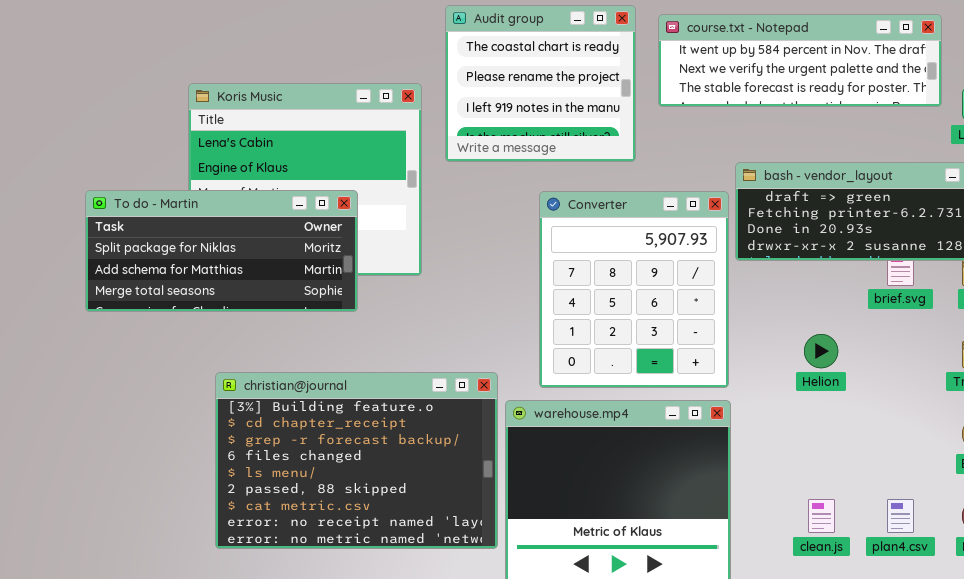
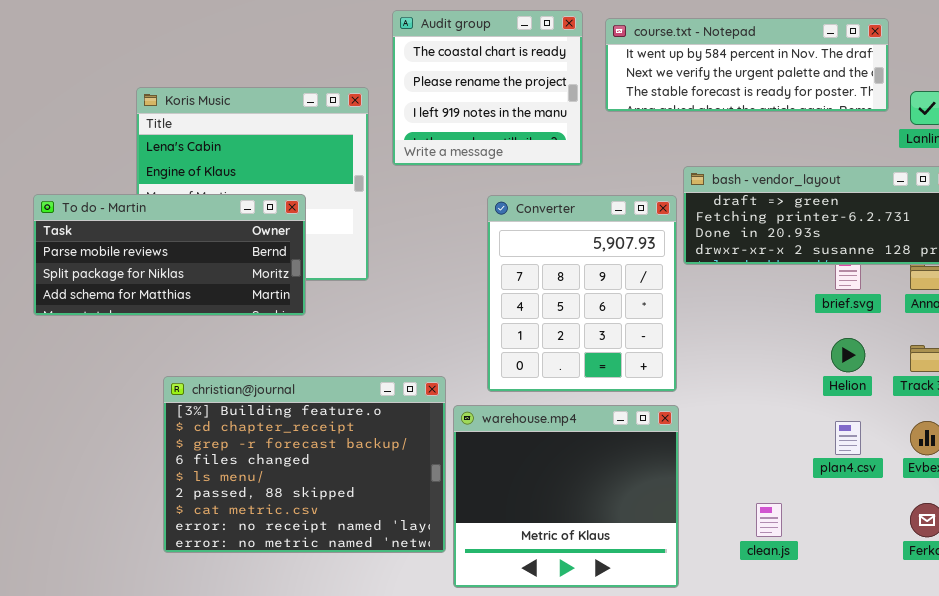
To do - Martin: [85,190,358,312] -> [33,194,306,316], scrolled up 1 row
Helion: [804,334,838,368] -> [831,338,865,372], moved
plan4.csv: [887,499,914,533] -> [835,421,861,455], moved

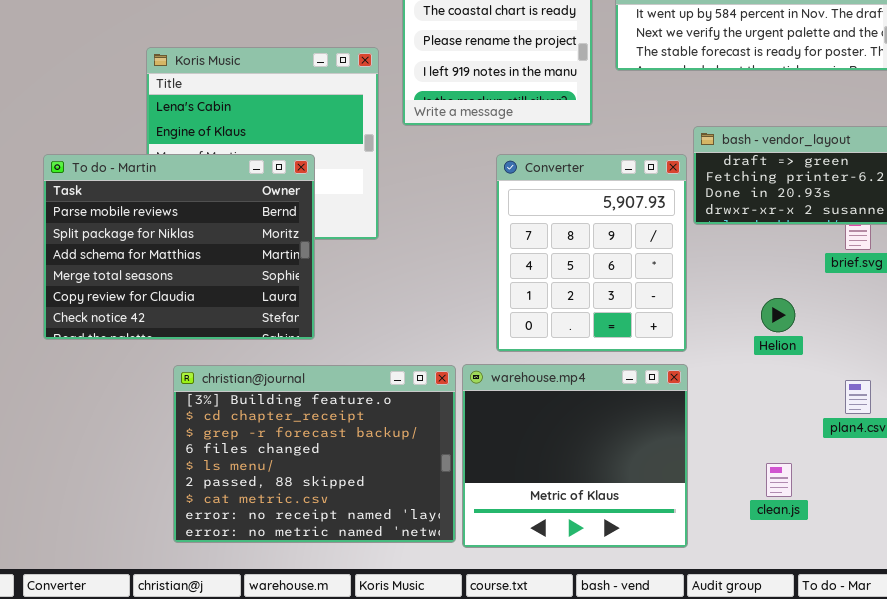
To do - Martin: [33,194,306,316] -> [43,154,315,340], resized
Helion: [831,338,865,372] -> [761,298,795,332], moved
christian@journal: [163,376,446,553] -> [173,365,456,543], moved

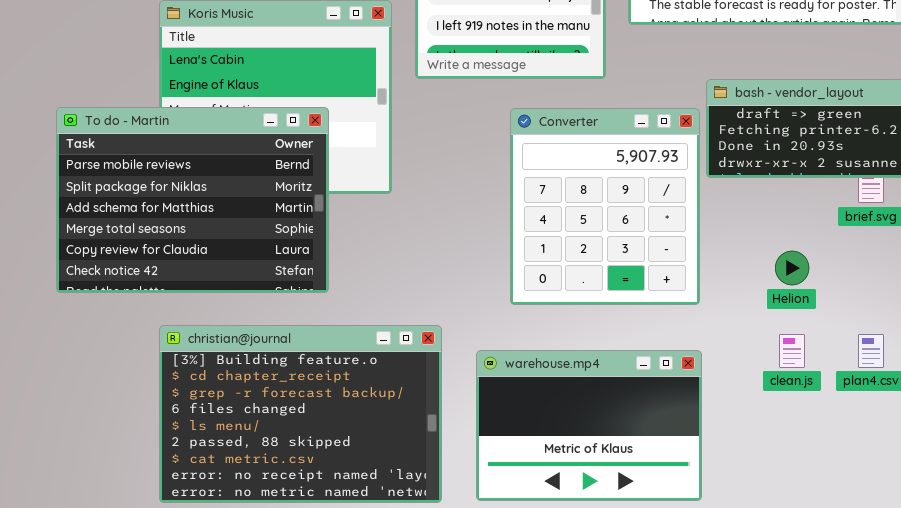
warehouse.mp4: [462,364,688,548] -> [476,350,702,501], resized
christian@journal: [173,365,456,543] -> [159,325,442,503], moved
clean.js: [766,463,792,497] -> [779,334,805,368], moved

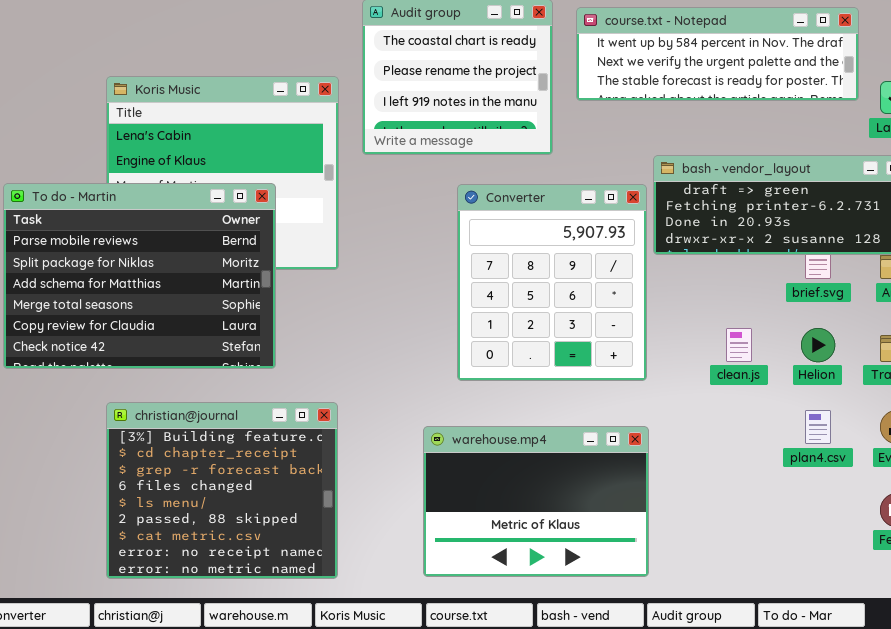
Helion: [775,251,809,285] -> [801,328,835,362], moved
christian@journal: [159,325,442,503] -> [106,402,338,579], resized
clean.js: [779,334,805,368] -> [726,328,752,362], moved

